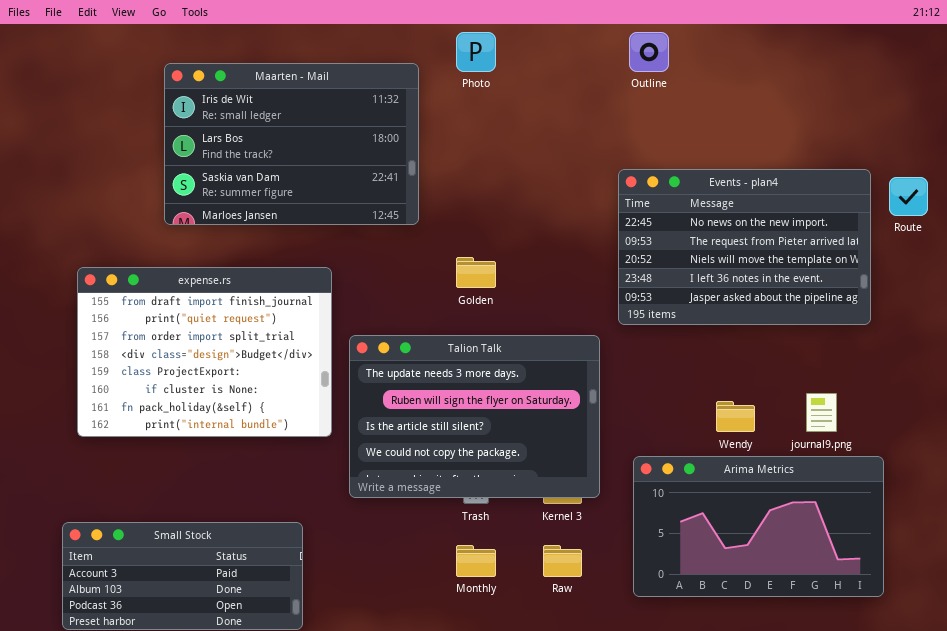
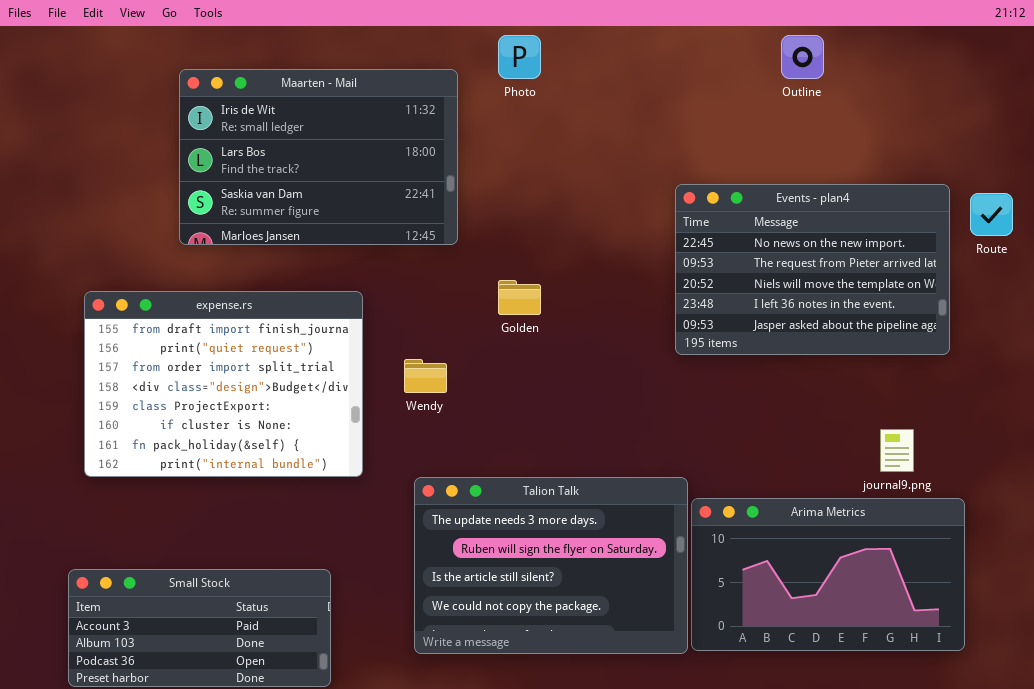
Outline: [629,32,669,72] -> [781,35,824,79], moved
Talion Talk: [349,335,600,498] -> [414,477,688,654], moved
Wendy: [716,401,755,432] -> [404,359,447,393], moved

